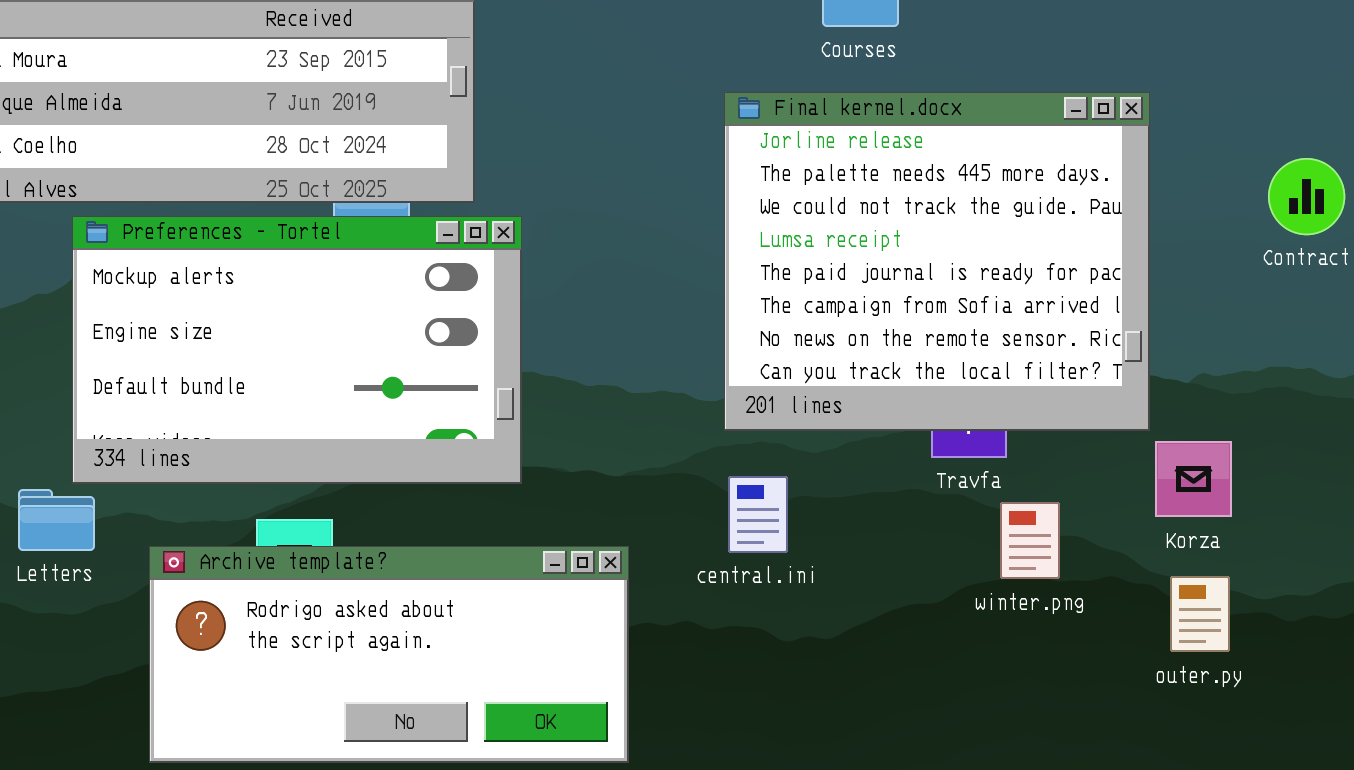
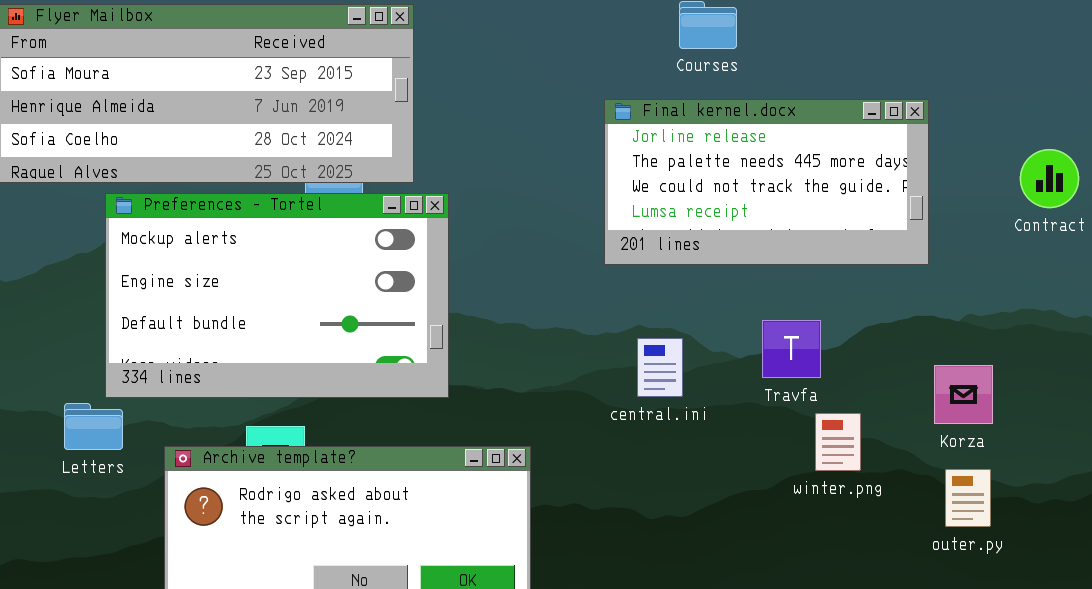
Final kernel.docx: [724,92,1150,431] -> [604,99,929,265], resized
central.ini: [728,476,788,553] -> [637,338,683,397], moved

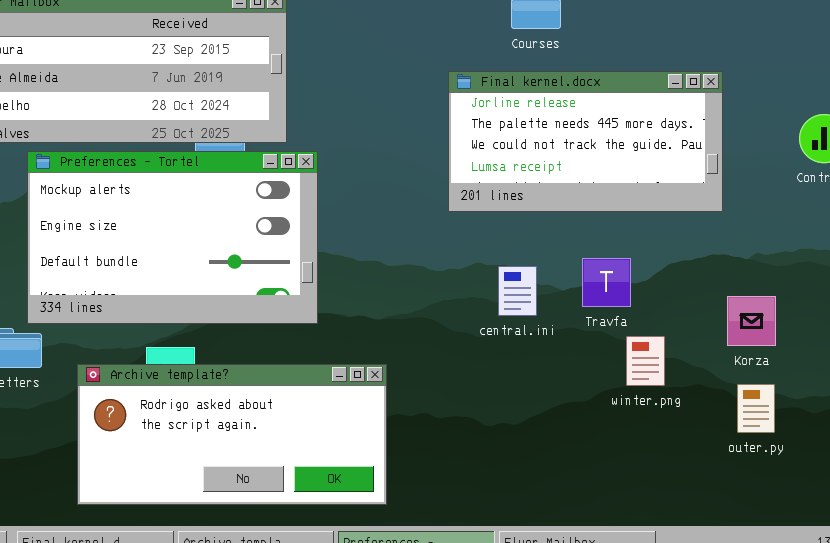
central.ini: [637,338,683,397] -> [498,266,537,316], moved

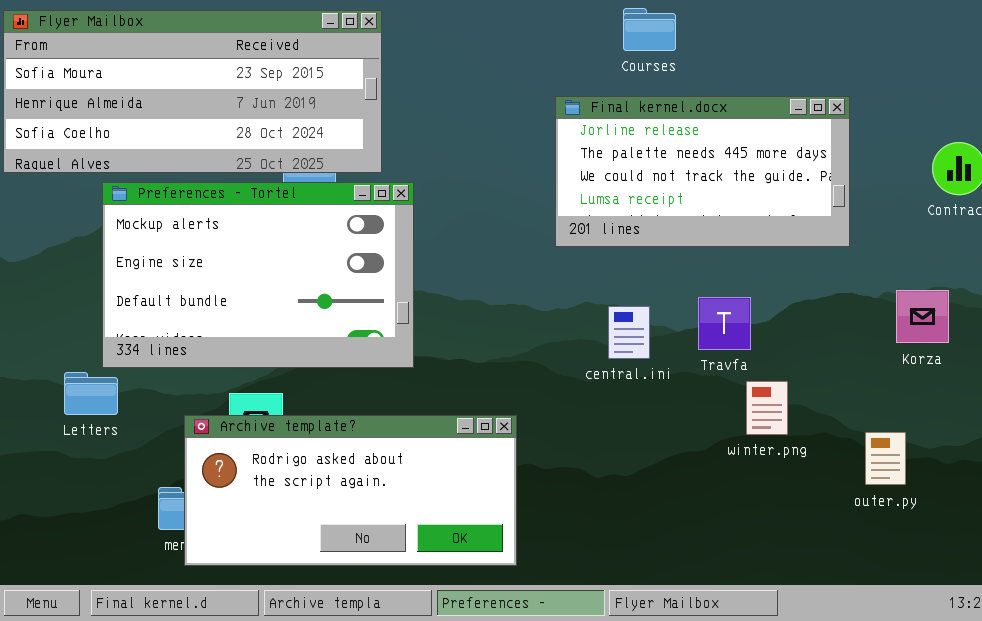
Korza: [727,296,776,346] -> [896,290,949,343], moved
Archive template?: [77,364,387,505] -> [184,415,517,566], moved

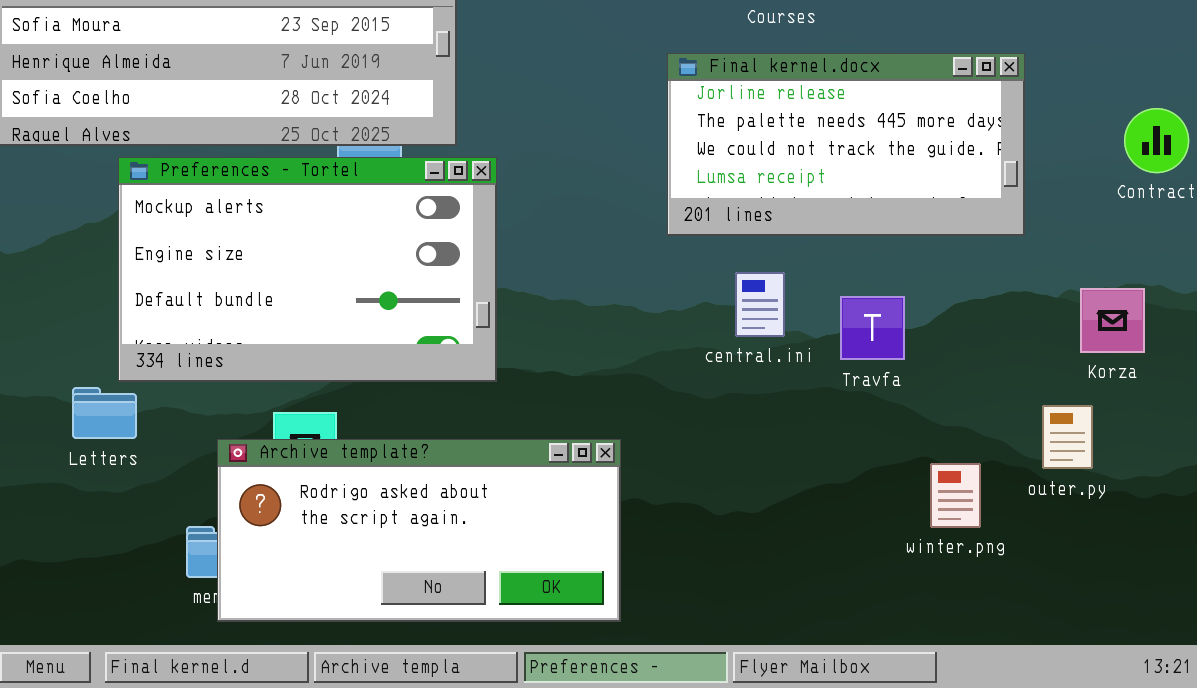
central.ini: [608,306,650,359] -> [735,272,785,337], moved
winter.png: [746,381,788,435] -> [930,463,981,528], moved
outer.py: [865,432,906,485] -> [1042,405,1093,469], moved

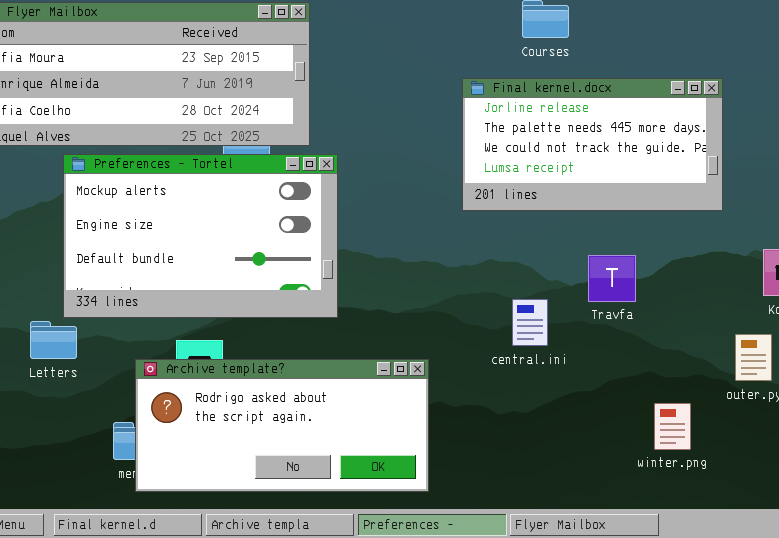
central.ini: [735,272,785,337] -> [512,299,548,346], moved
winter.png: [930,463,981,528] -> [654,403,691,450], moved

